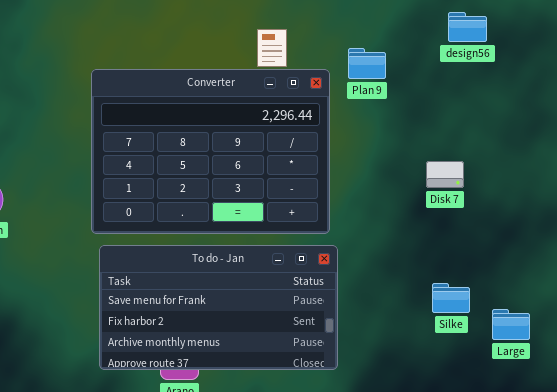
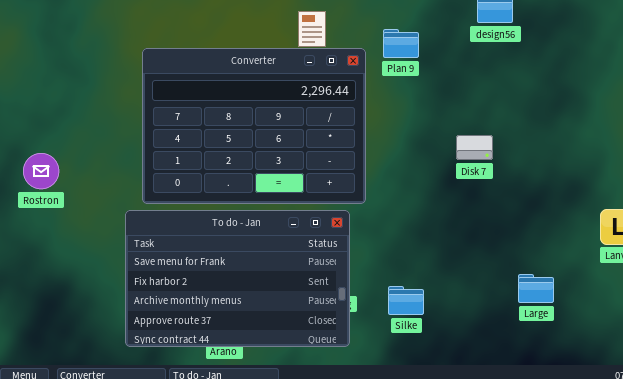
To do - Jan: [99,245,338,370] -> [125,210,350,347], moved, resized
Silke: [432,283,470,313] -> [388,286,424,315], moved

